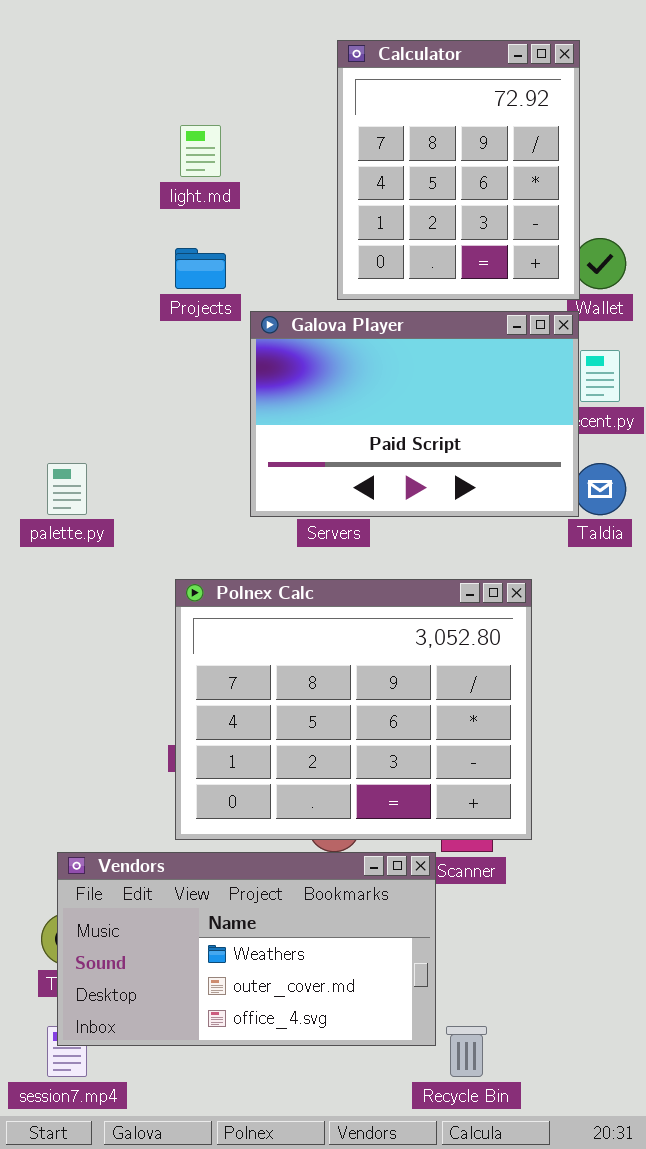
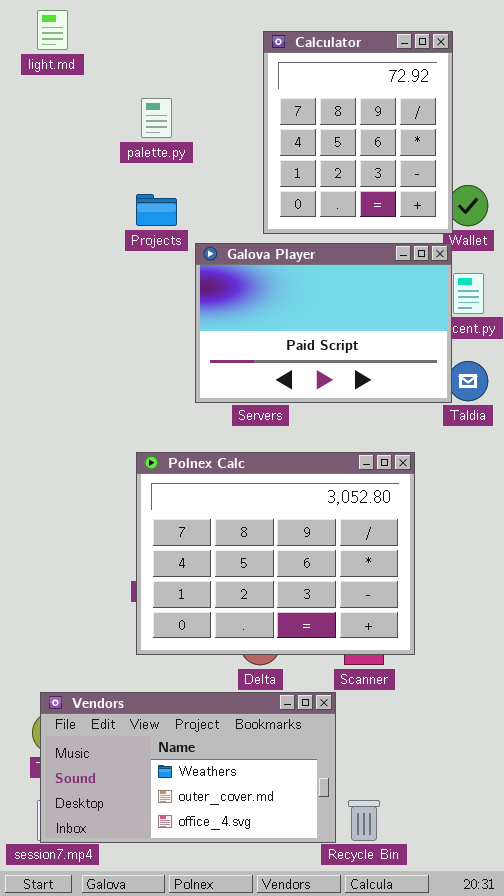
light.md: [180,125,221,177] -> [37,10,68,50], moved
palette.py: [47,463,87,515] -> [141,98,172,138], moved
Vendors: [57,852,436,1046] -> [40,692,336,843], moved

